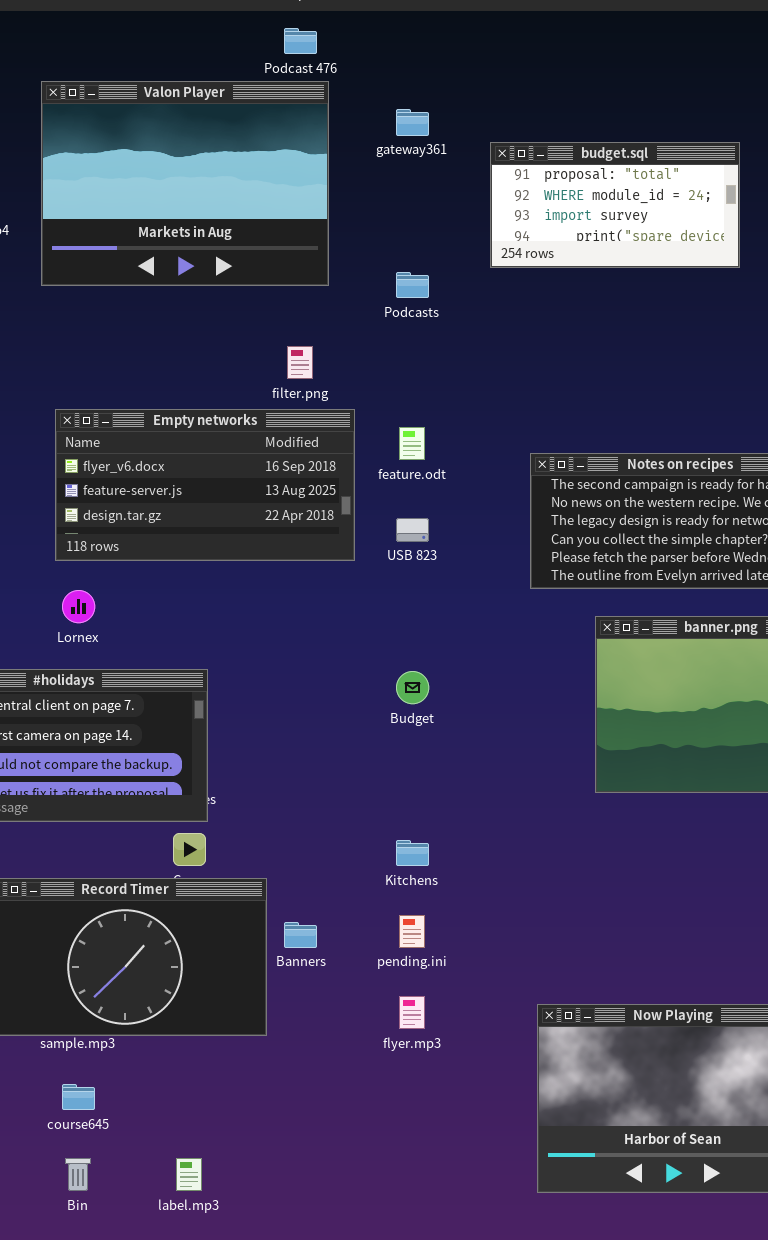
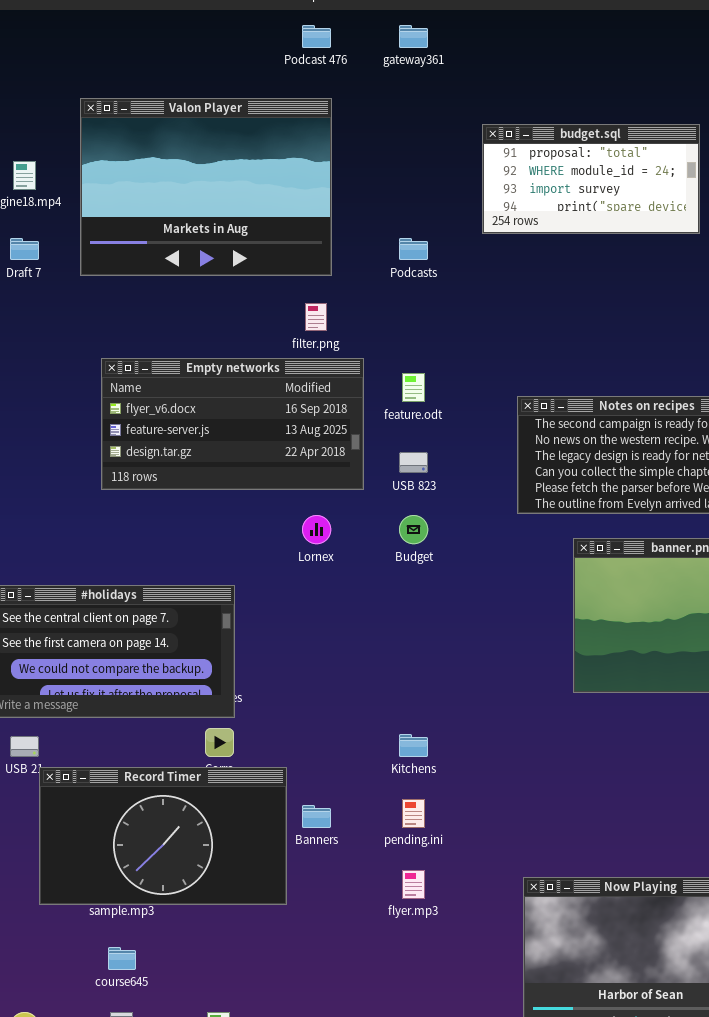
Valon Player: [41,81,329,286] -> [80,98,332,276], moved
gateway361: [396,109,429,136] -> [399,25,428,48], moved
Lornex: [62,590,95,623] -> [302,515,331,544], moved
Budget: [396,671,429,704] -> [399,515,428,544], moved

